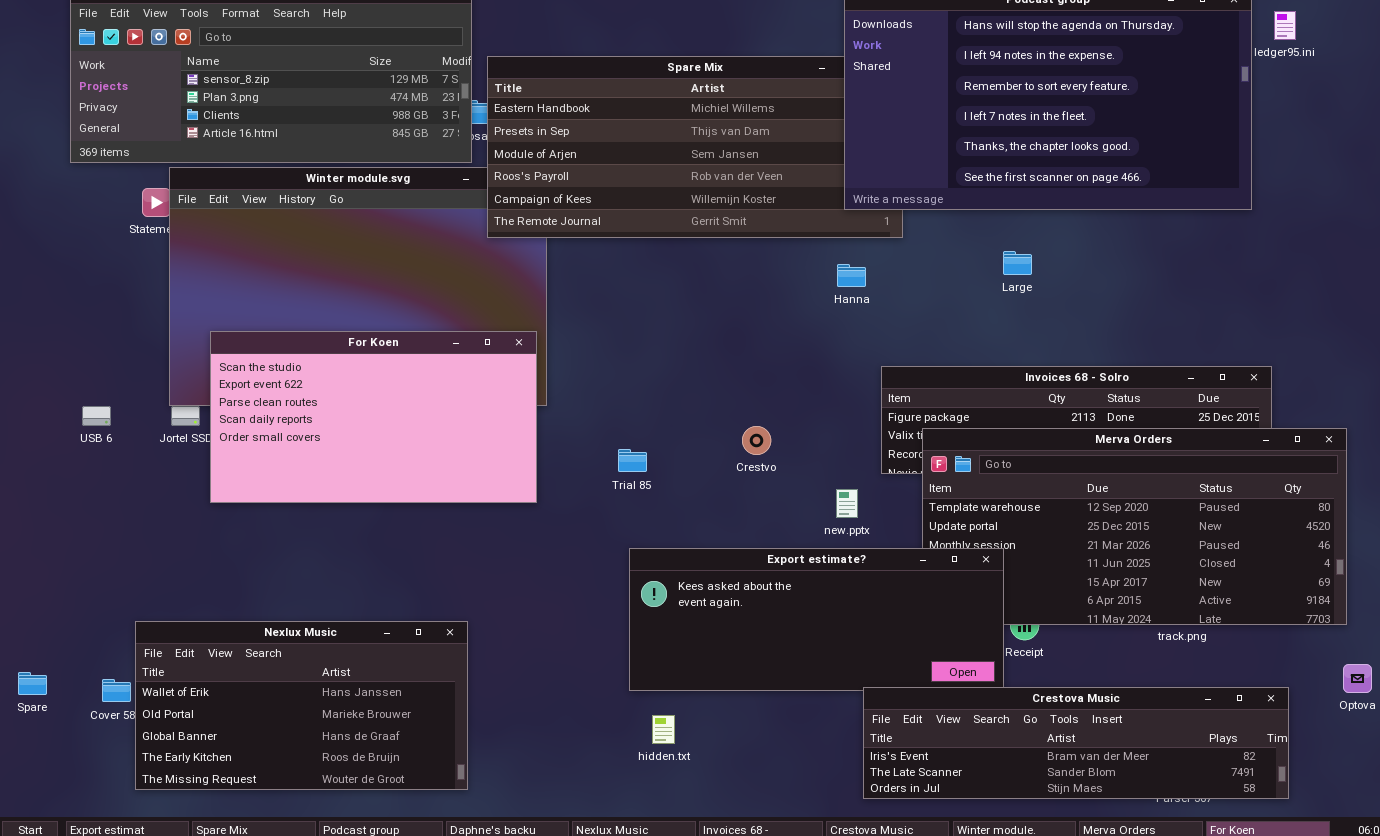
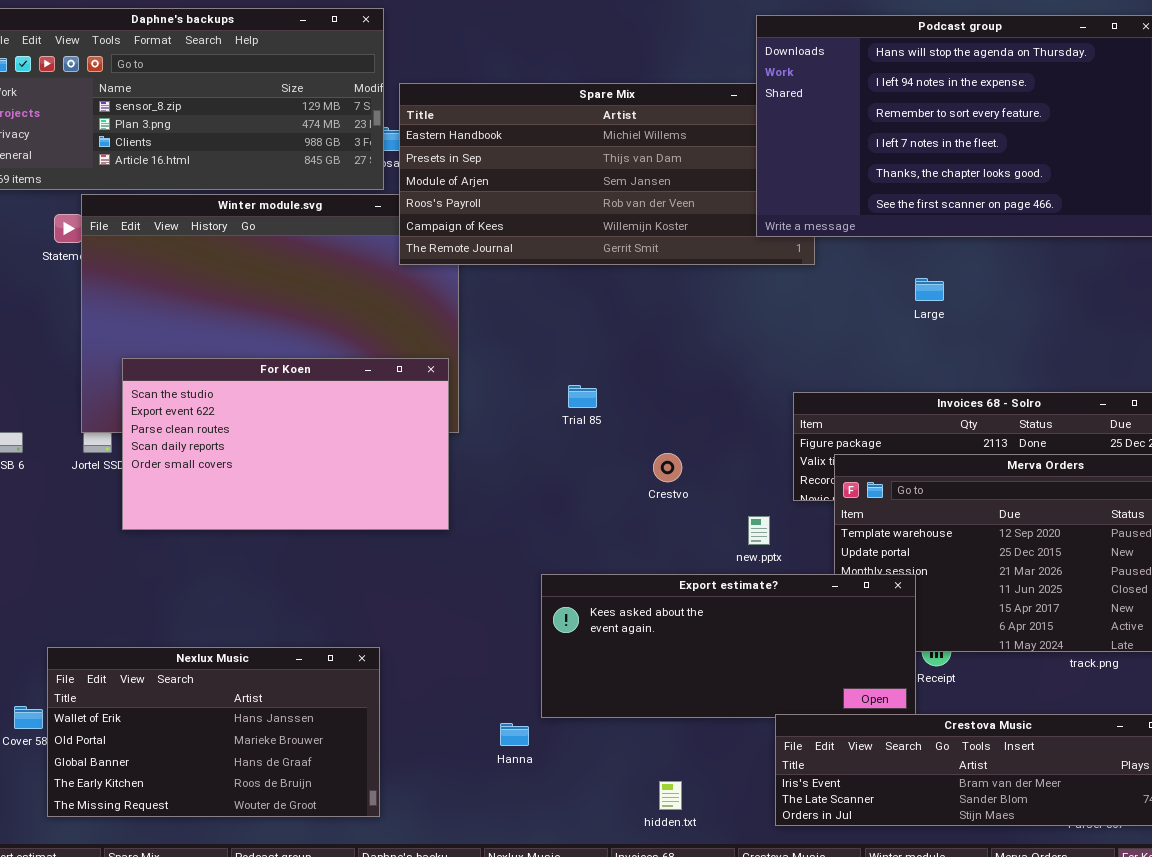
Hanna: [837,264,866,287] -> [500,723,529,746], moved
Trial 85: [618,449,647,472] -> [568,385,597,408], moved
hidden.txt: [652,715,675,744] -> [659,781,682,810], moved

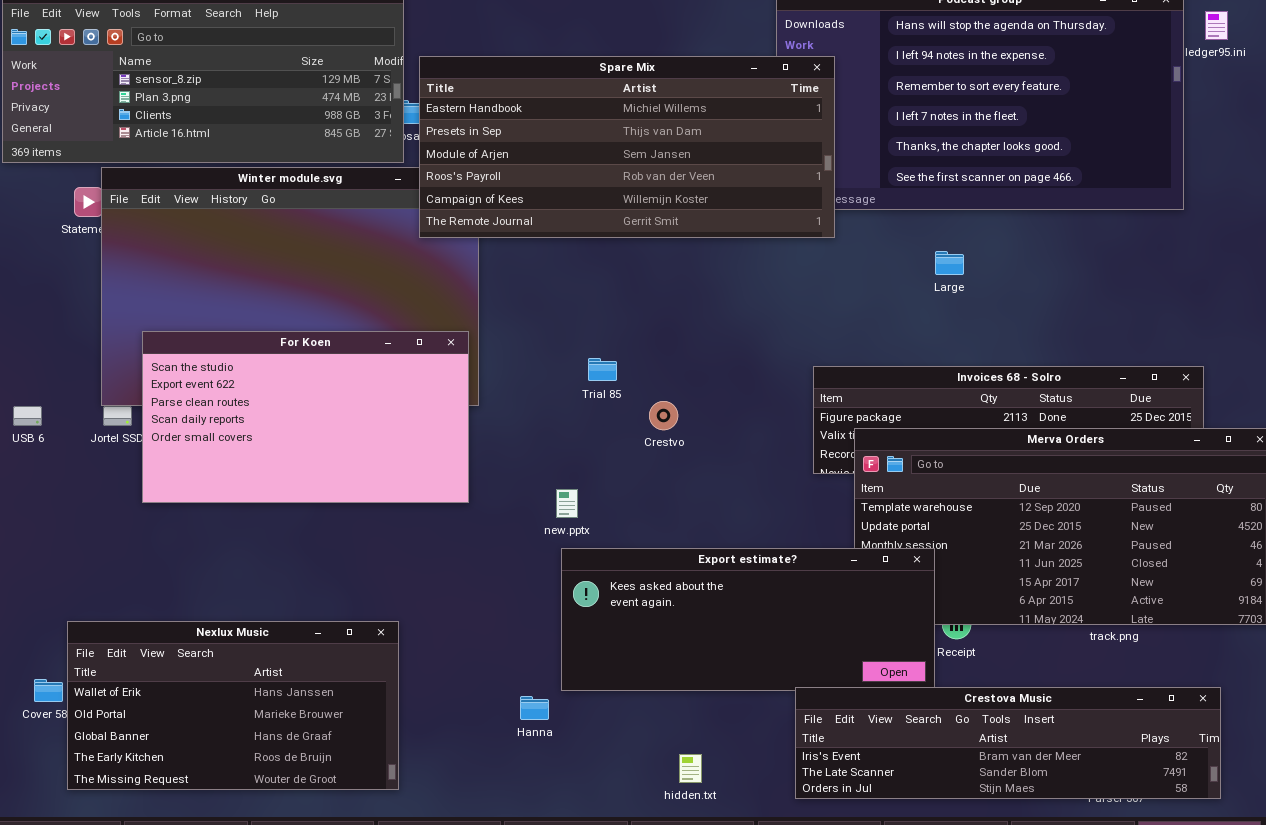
Spare Mix: [399,83,815,265] -> [419,56,835,238], raised
Crestvo: [653,453,682,482] -> [649,401,678,430], moved
new.pptx: [748,516,770,545] -> [556,489,578,518], moved

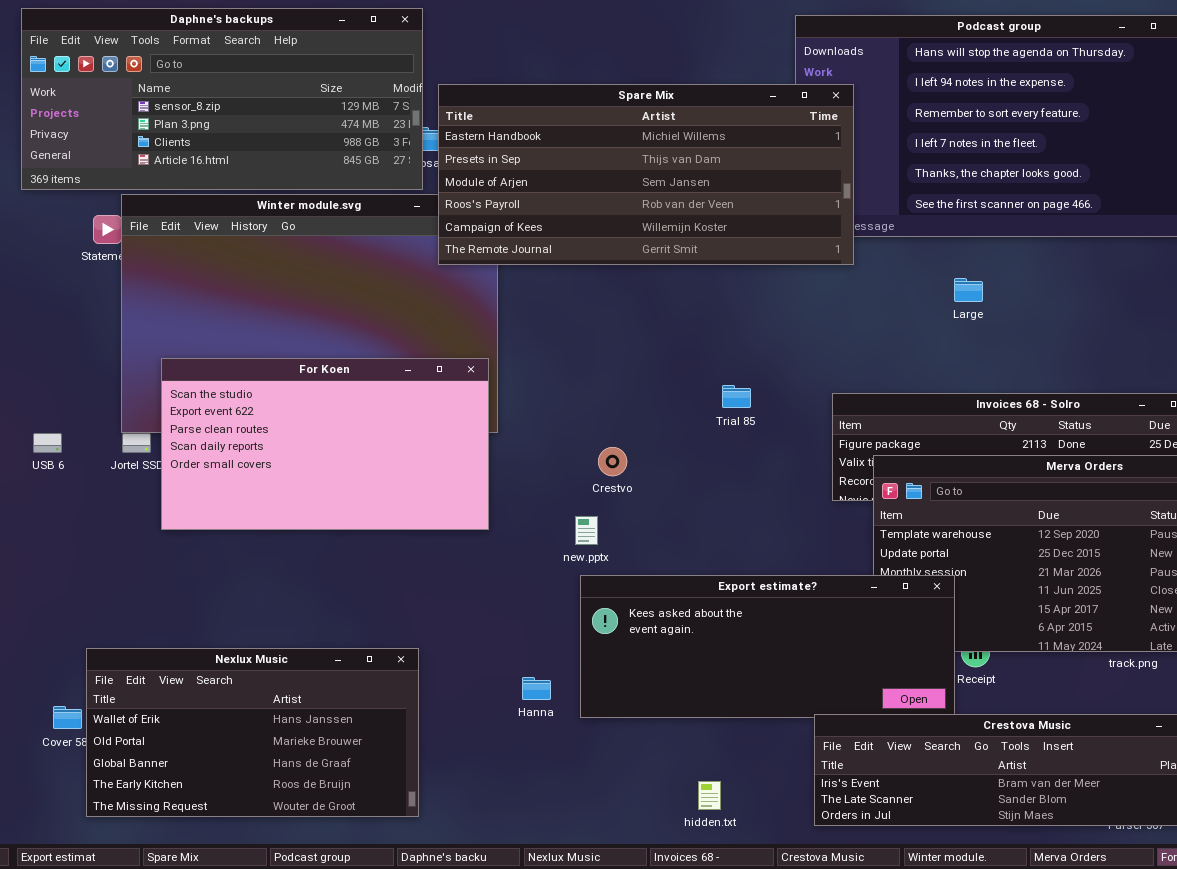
Trial 85: [588,358,617,381] -> [722,385,751,408], moved
Crestvo: [649,401,678,430] -> [598,447,627,476], moved
Hanna: [520,696,549,720] -> [522,677,551,700], moved

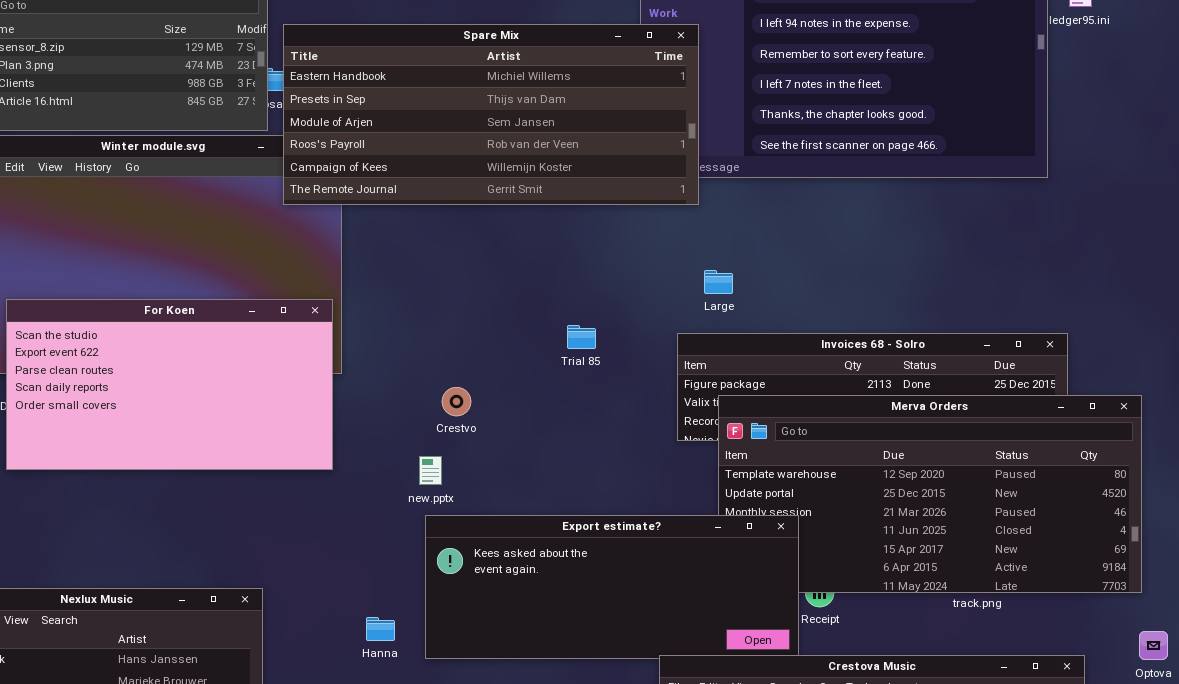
Large: [954,278,983,302] -> [704,270,733,294], moved

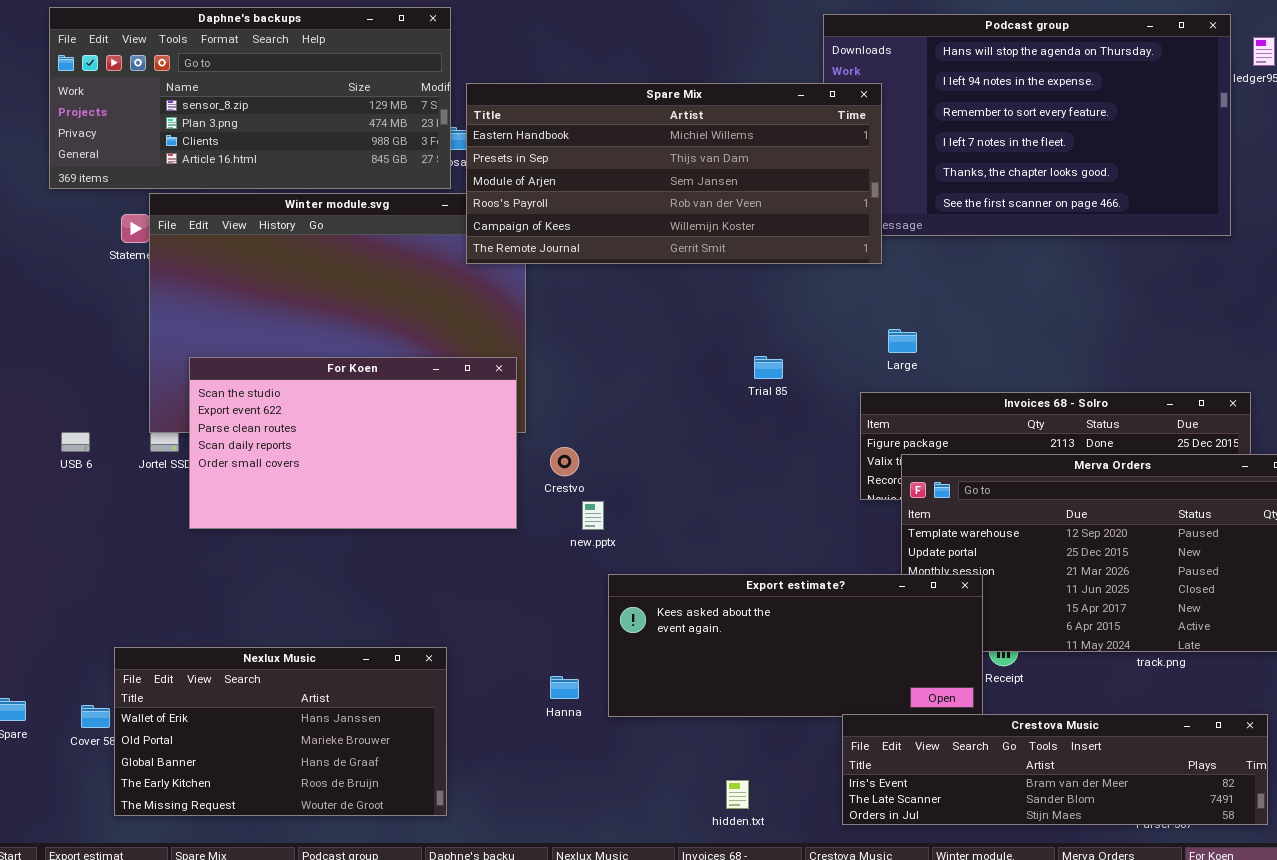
Trial 85: [567,325,596,349] -> [754,356,783,379], moved
Crestvo: [442,387,471,416] -> [550,447,579,476], moved
new.pptx: [419,456,442,485] -> [582,501,604,530], moved

